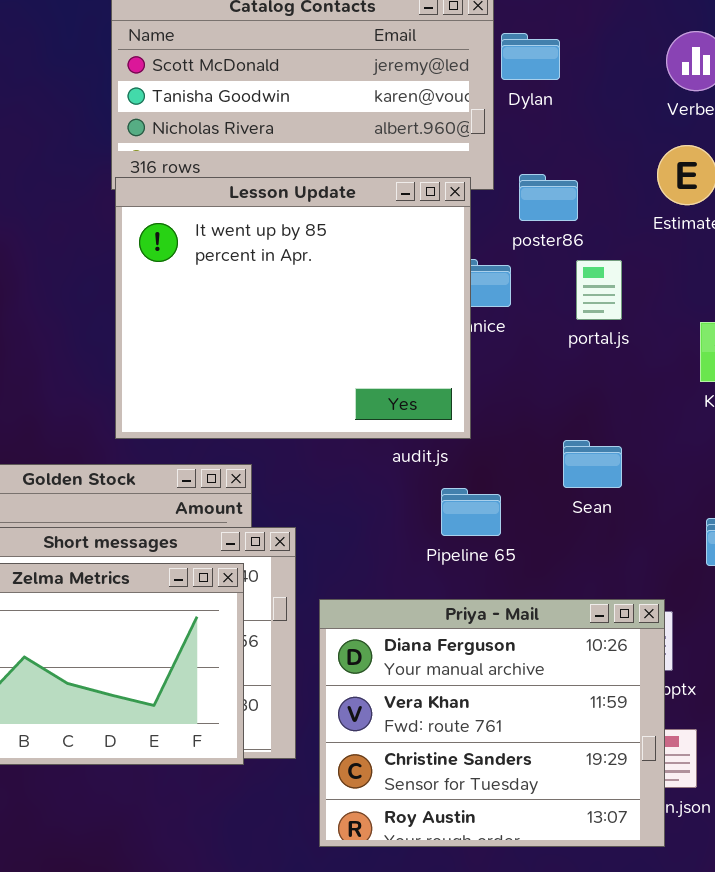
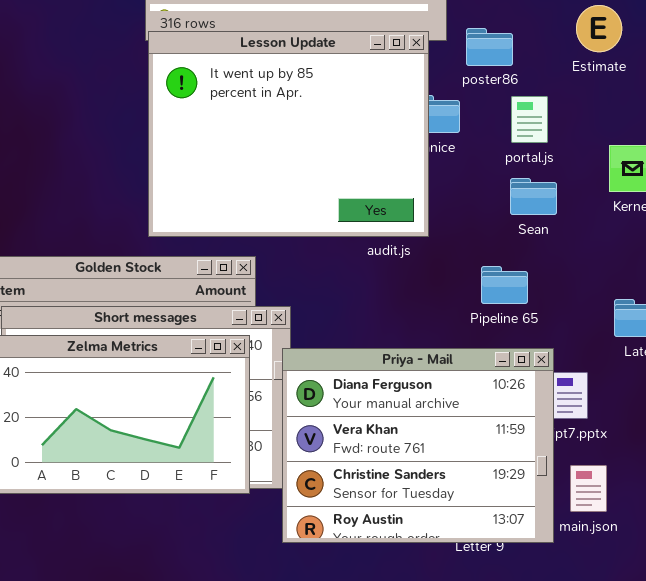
Sean: [563,440,622,488] -> [510,178,557,215], moved
Pipeline 65: [441,488,501,536] -> [481,266,528,304], moved
Priya - Mail: [319,599,665,847] -> [282,348,554,543], moved

